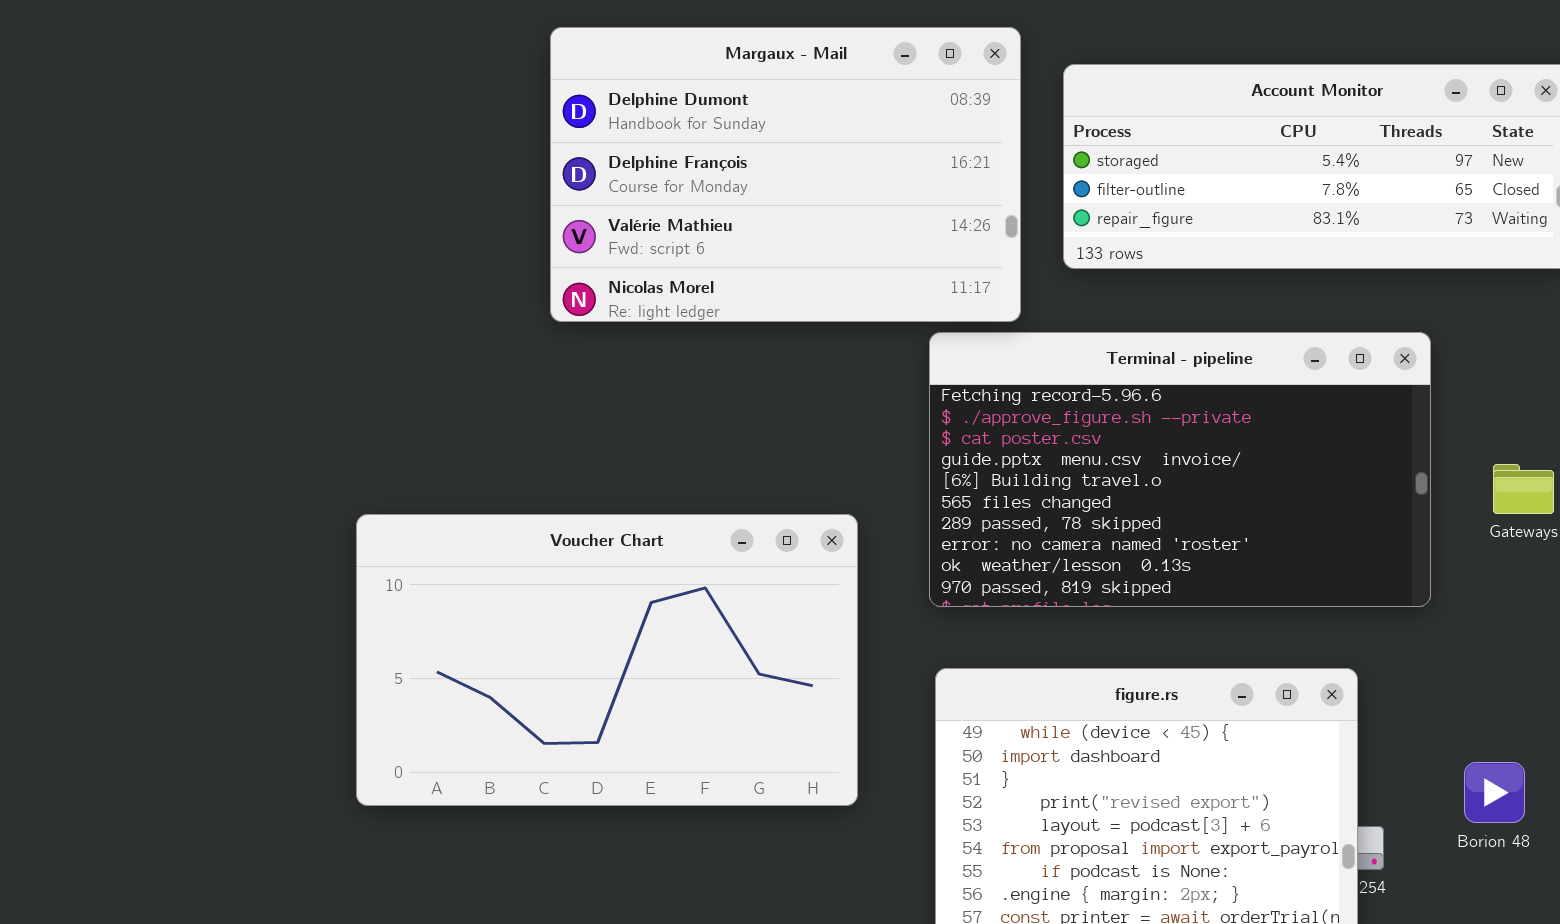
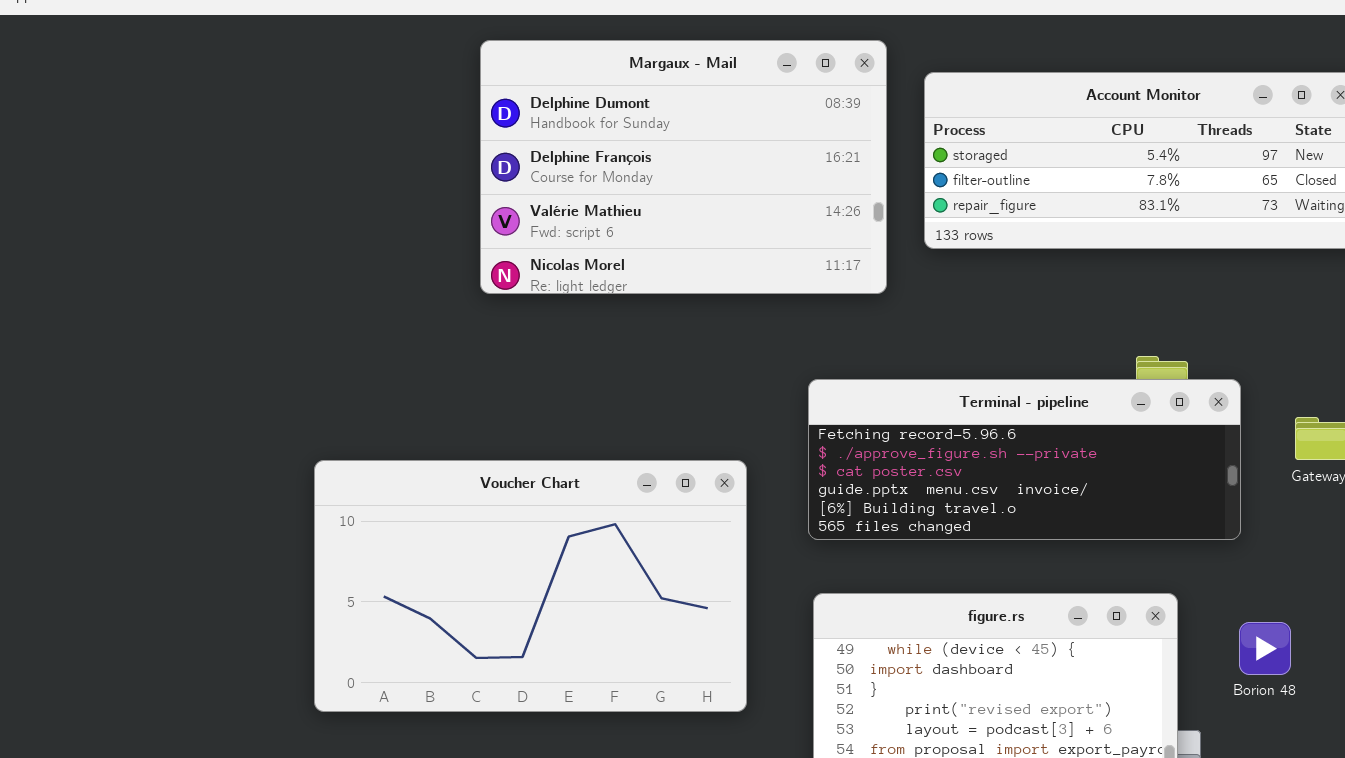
Terminal - pipeline: [929,332,1431,607] -> [808,379,1241,540], resized
Borion 48: [1464,762,1525,823] -> [1239,622,1291,675], moved

